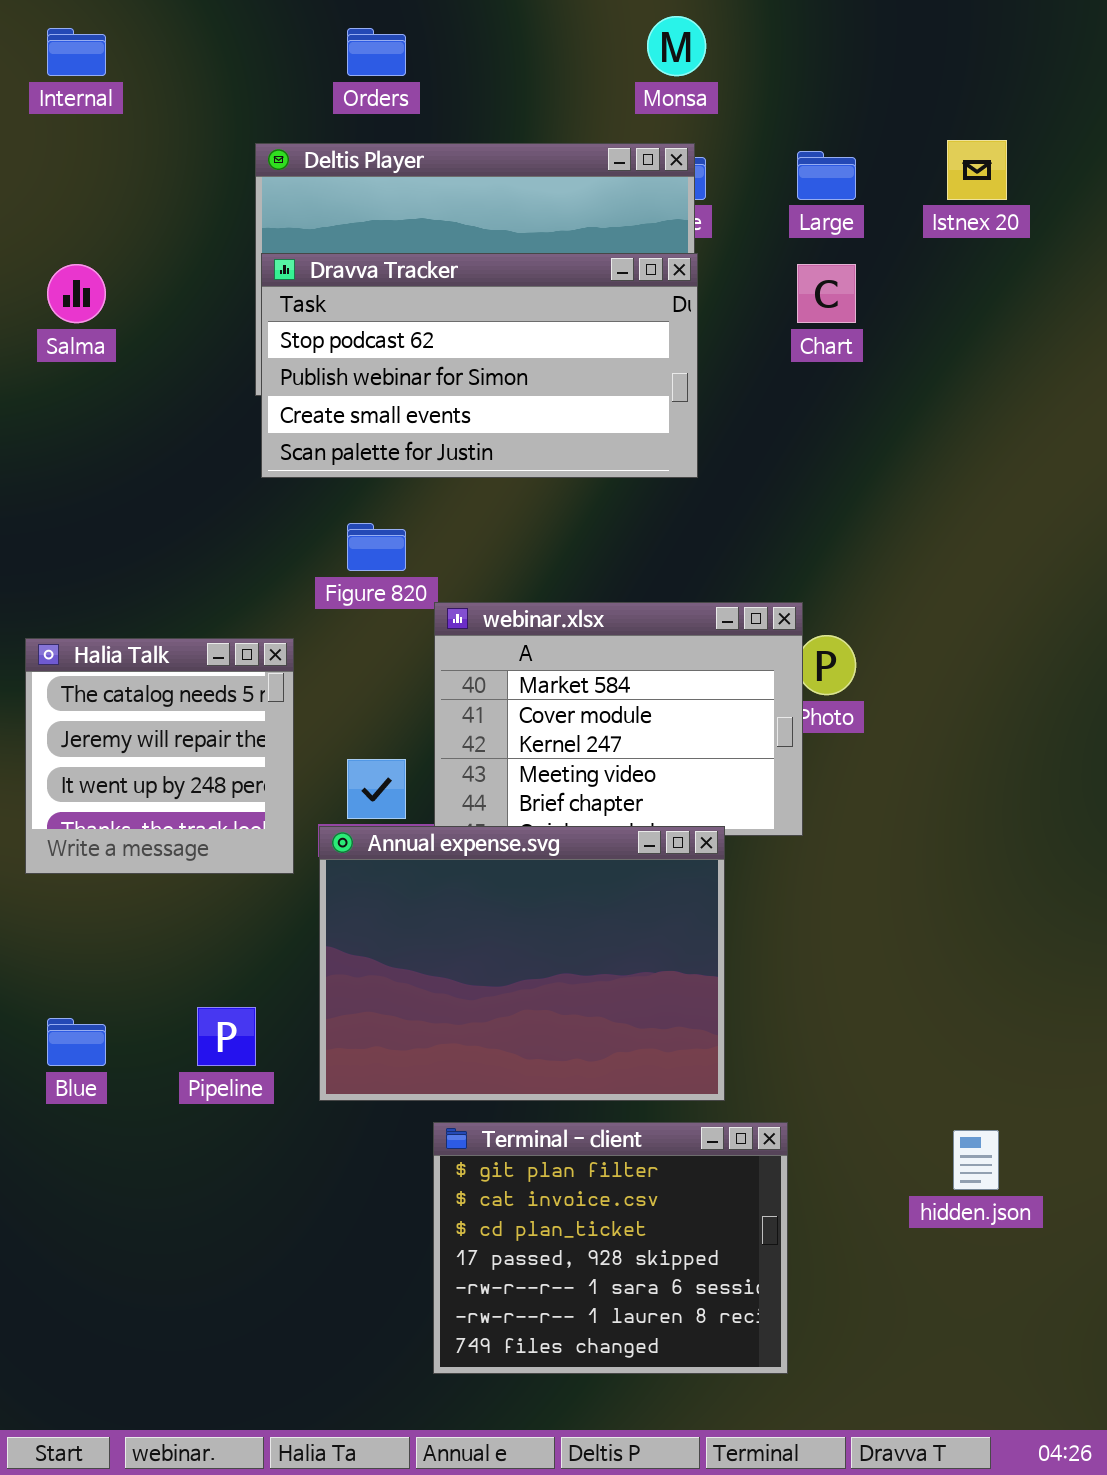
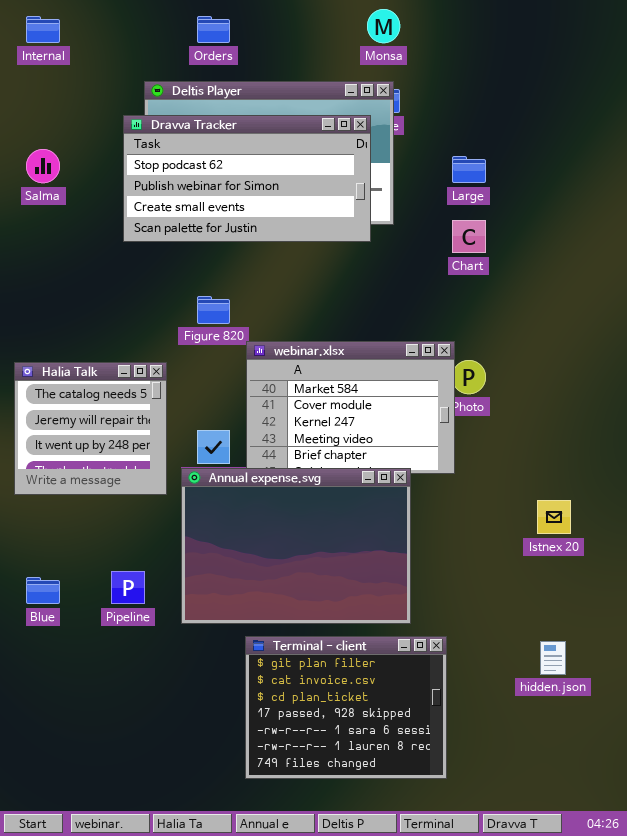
Istnex 20: [947,140,1007,200] -> [537,500,571,534], moved
Large: [797,151,856,200] -> [452,156,486,183], moved
Dravva Tracker: [261,253,698,478] -> [123,115,371,242], moved
Chart: [797,264,856,323] -> [452,220,486,253], moved

